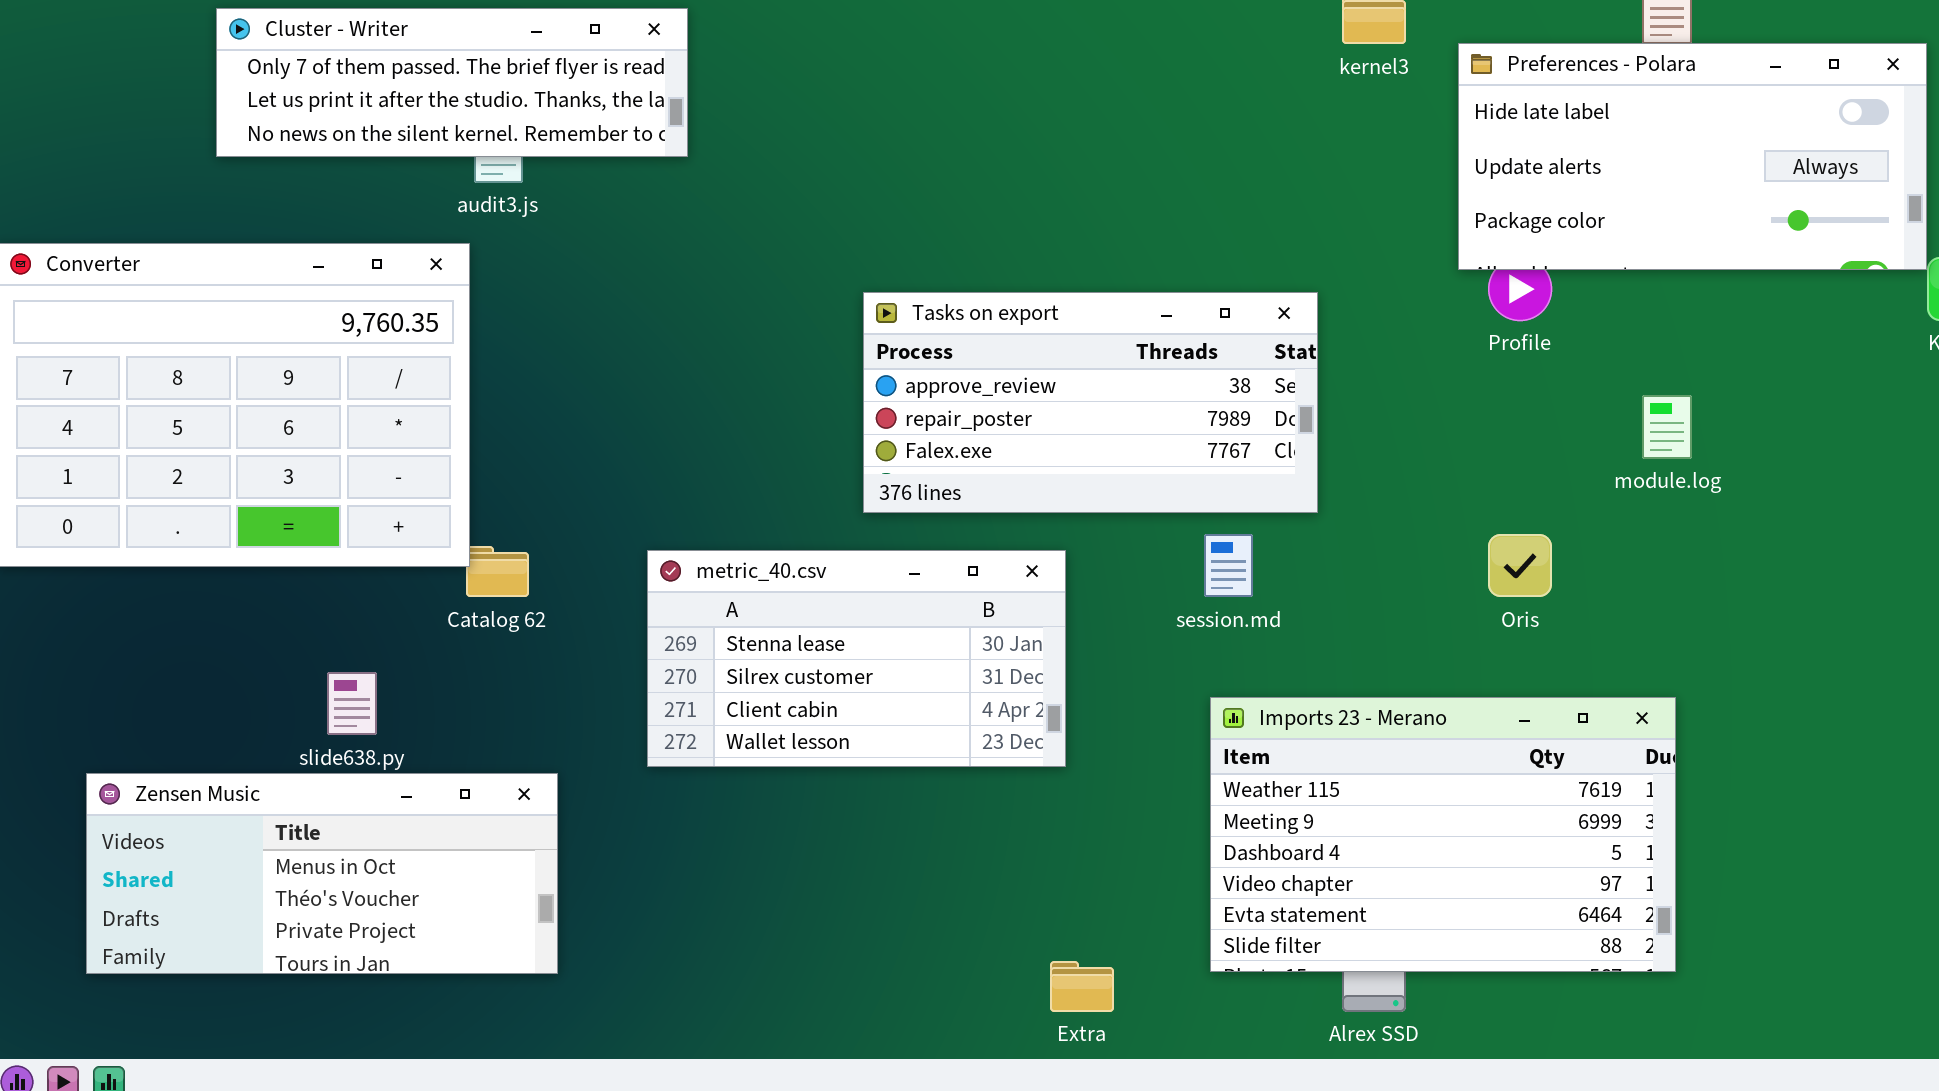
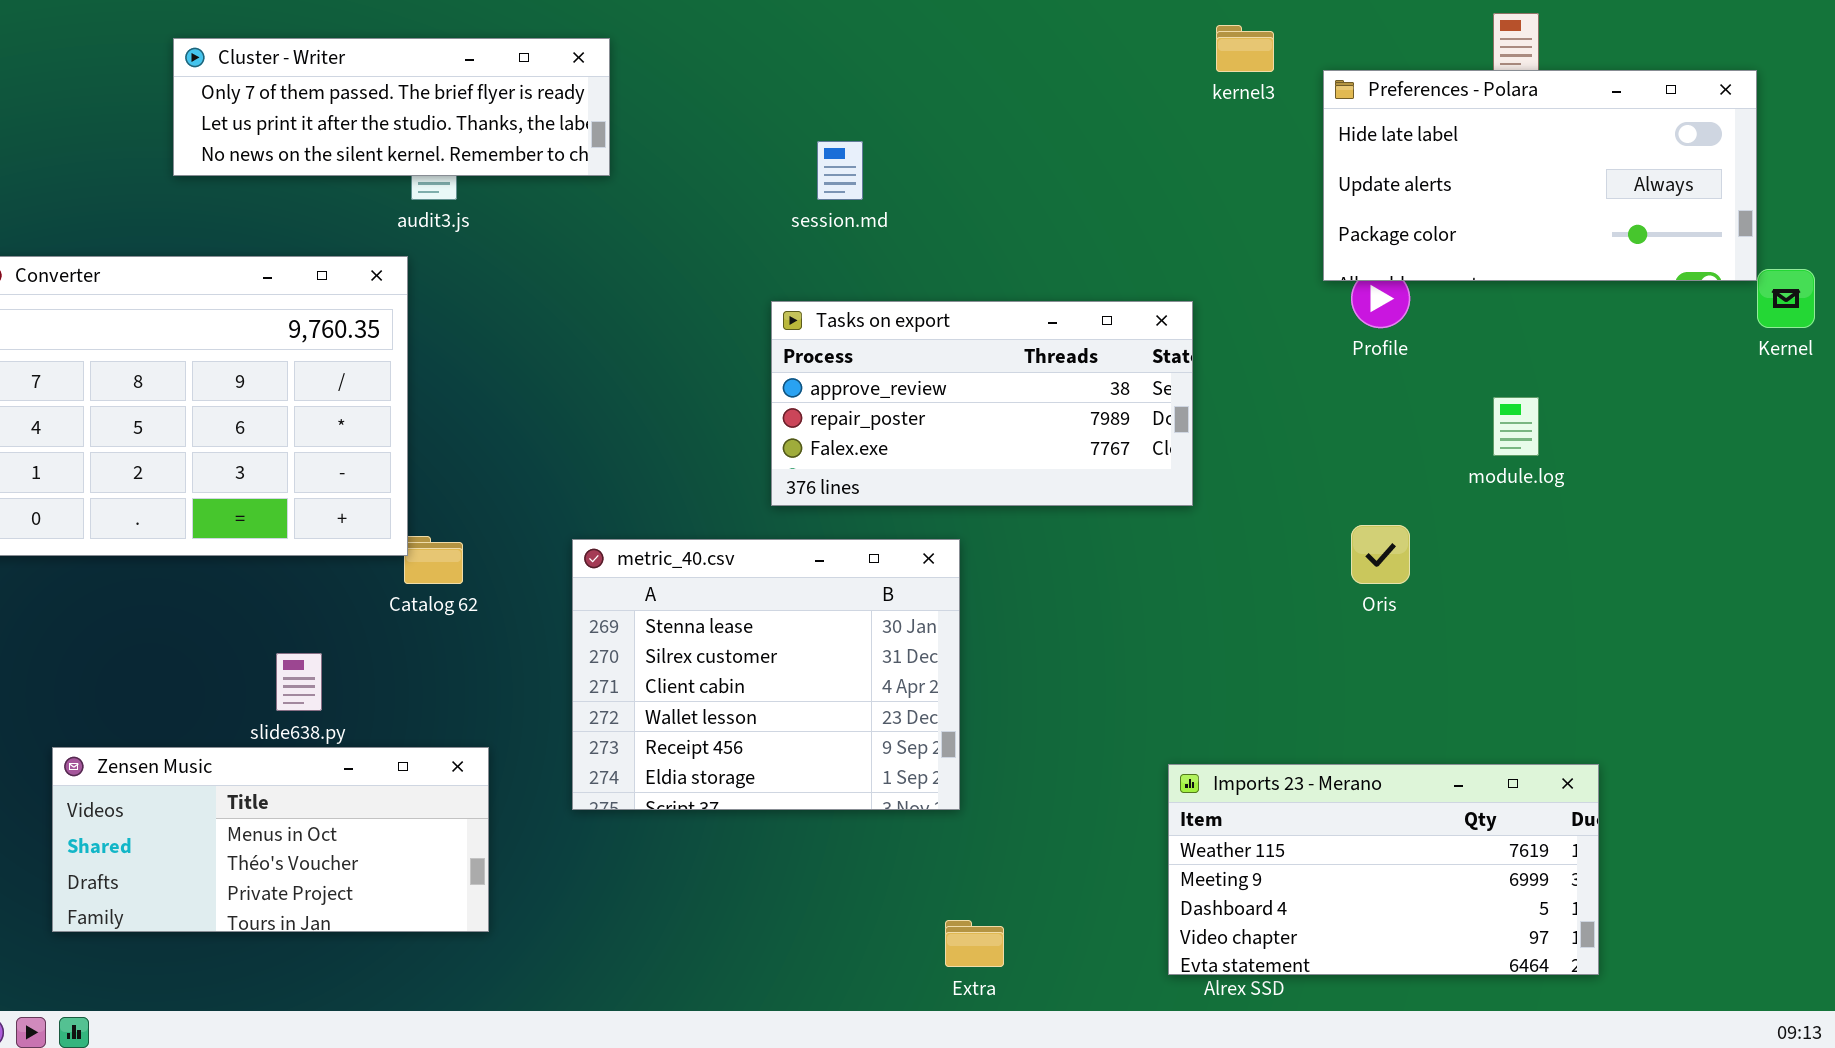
session.md: [1204,534,1253,597] -> [817,141,863,200], moved
metric_40.csv: [647,550,1066,767] -> [572,539,960,810], resized
Imports 23 - Merano: [1210,697,1676,972] -> [1168,764,1599,975], moved, resized

